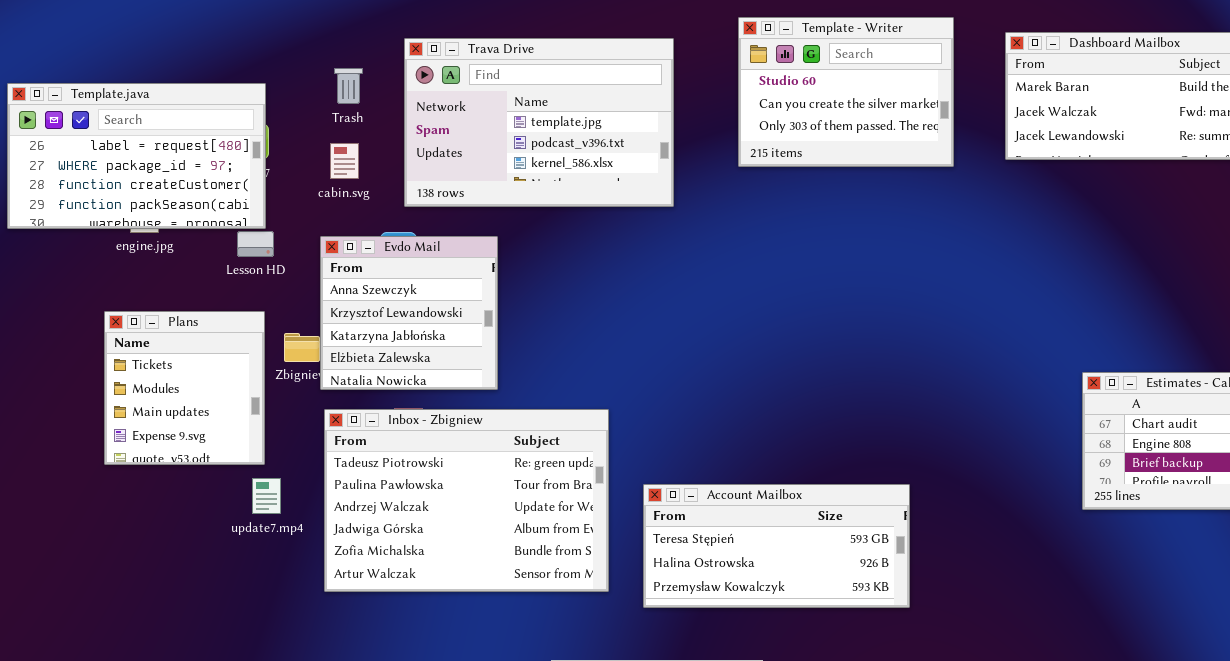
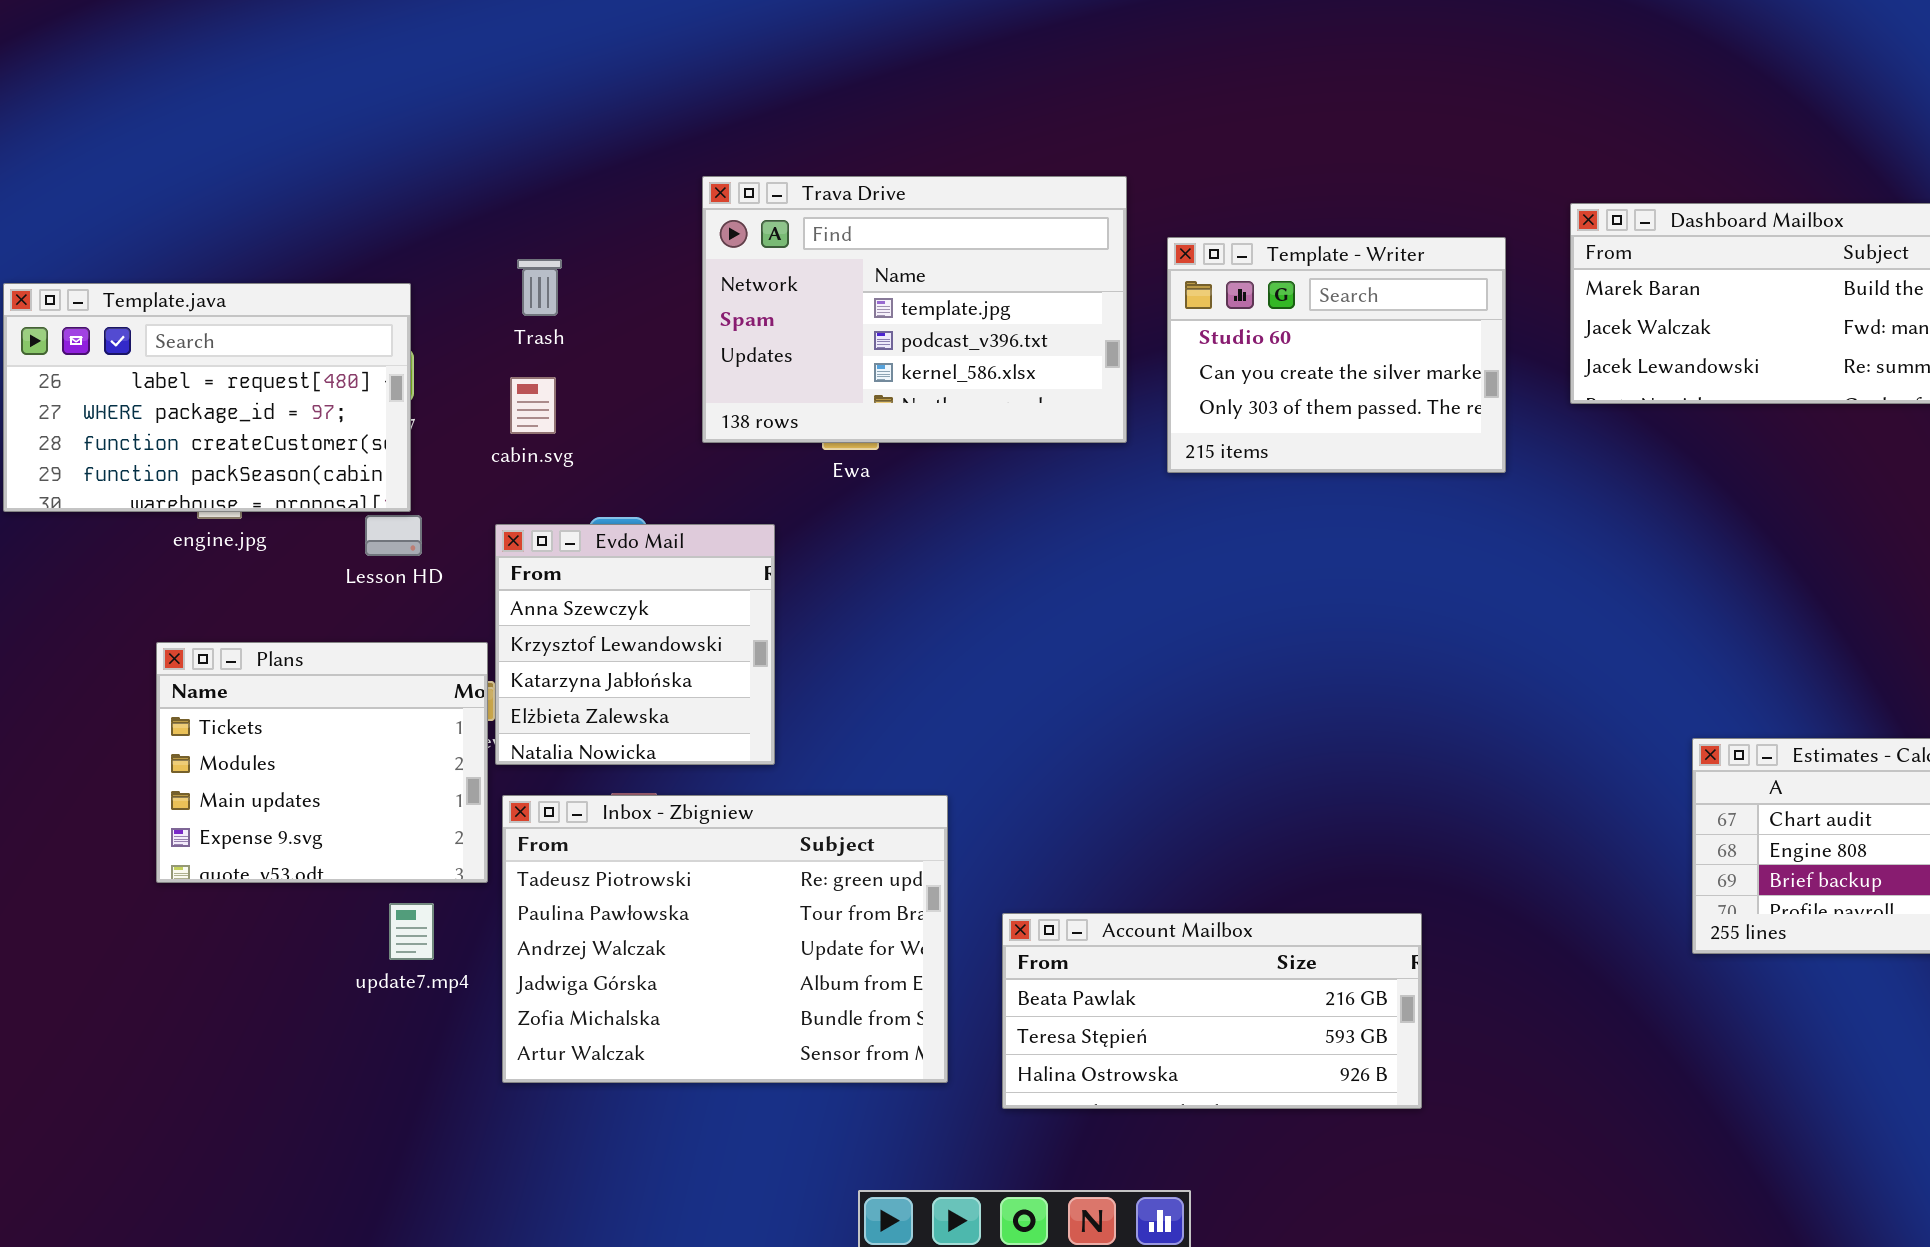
Template - Writer: [738,17,954,167] -> [1167,237,1506,473], moved
Trava Drive: [404,38,674,207] -> [702,176,1127,443], moved
Plans: [104,311,265,465] -> [156,642,488,883], resized
Account Mailbox: [643,484,910,608] -> [1002,913,1422,1109], scrolled up 1 row

